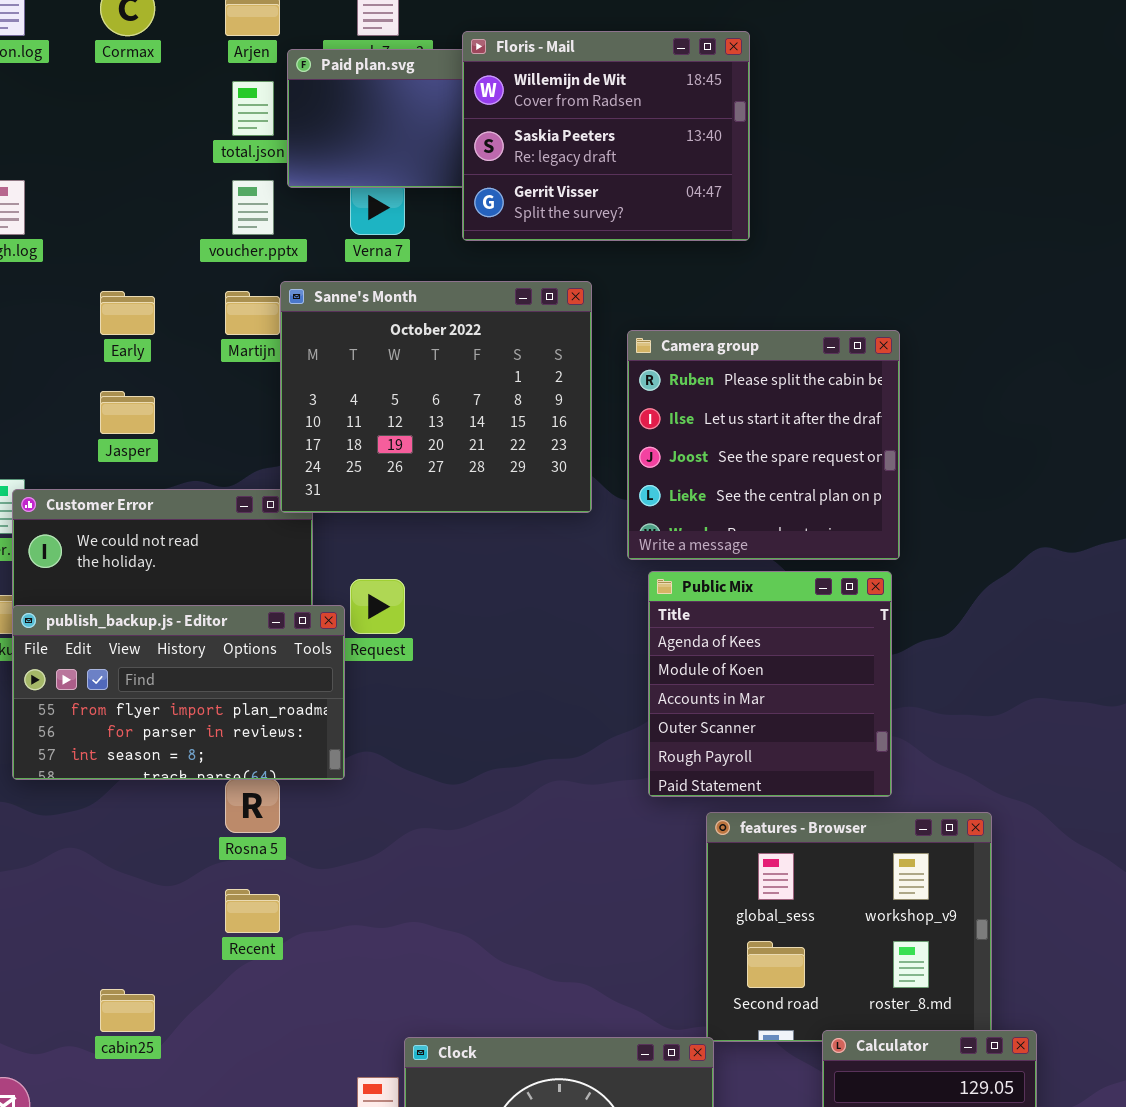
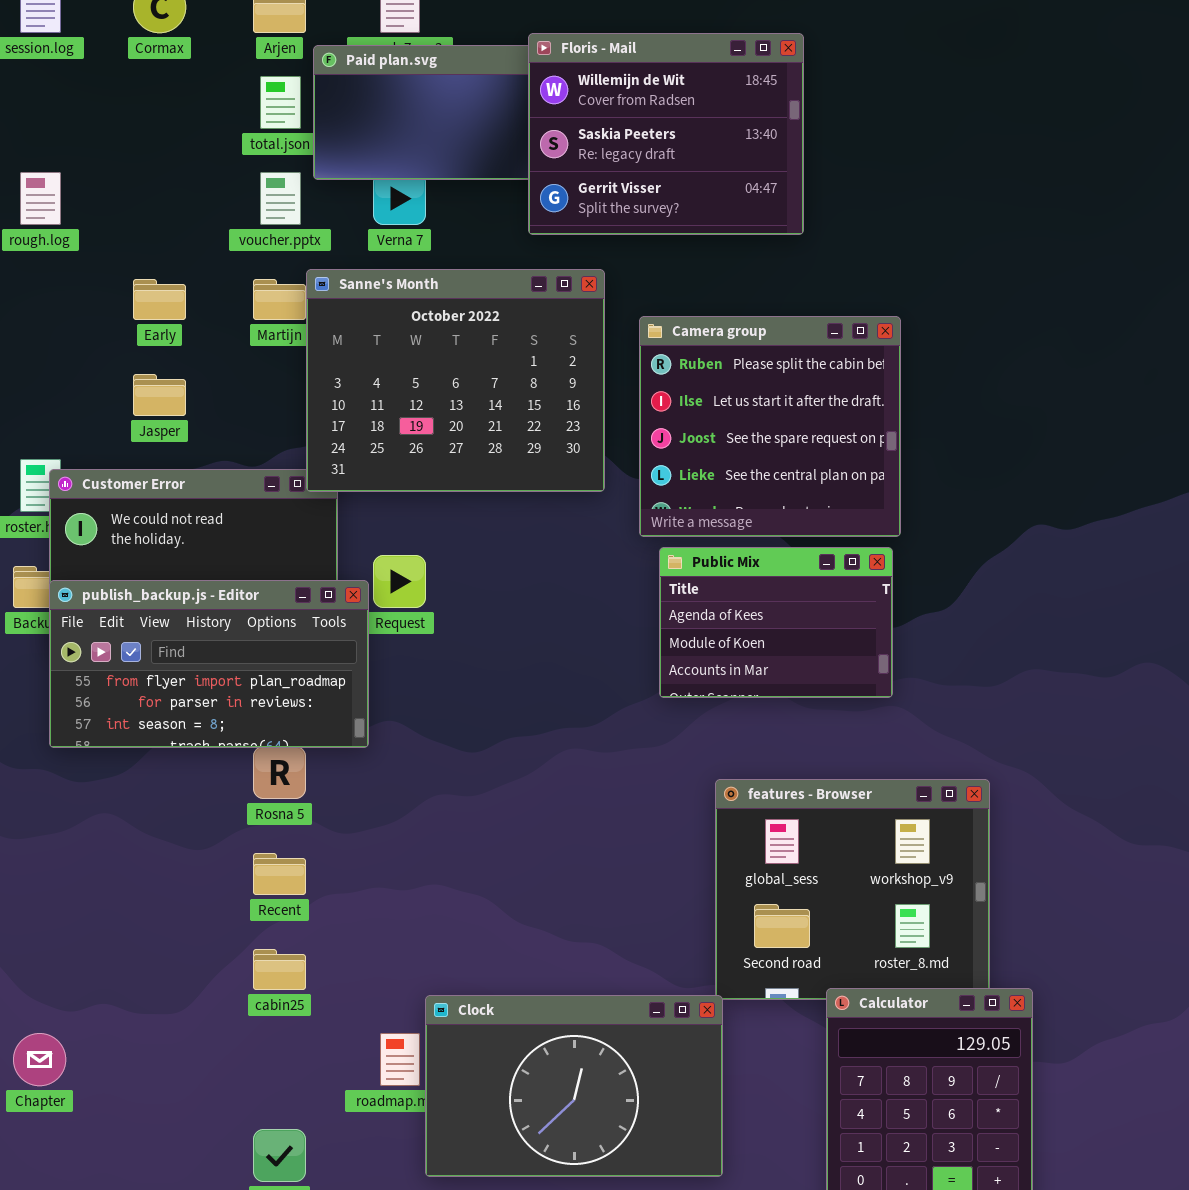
Floris - Mail: [462,31,750,241] -> [528,33,804,235], moved
Public Mix: [648,571,892,797] -> [659,547,893,698], resized
cabin25: [100,989,155,1032] -> [253,949,306,990], moved

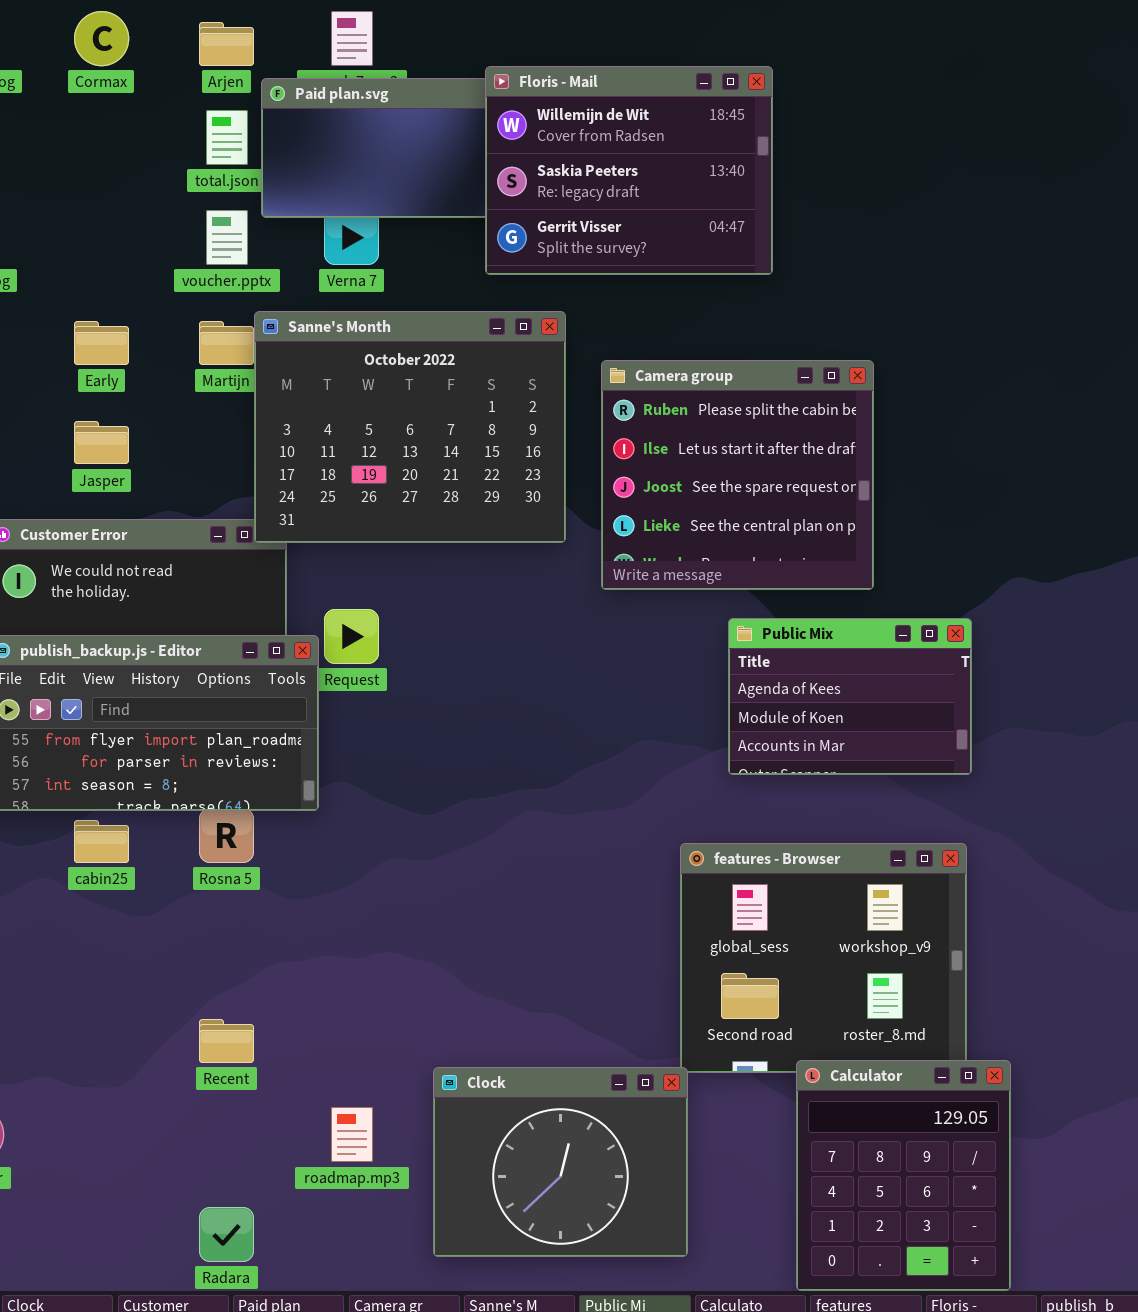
Public Mix: [659,547,893,698] -> [728,618,972,775], moved
Recent: [253,853,306,895] -> [199,1019,254,1063], moved
cabin25: [253,949,306,990] -> [74,820,129,863], moved
Clock: [425,995,723,1177] -> [433,1067,688,1257], resized

